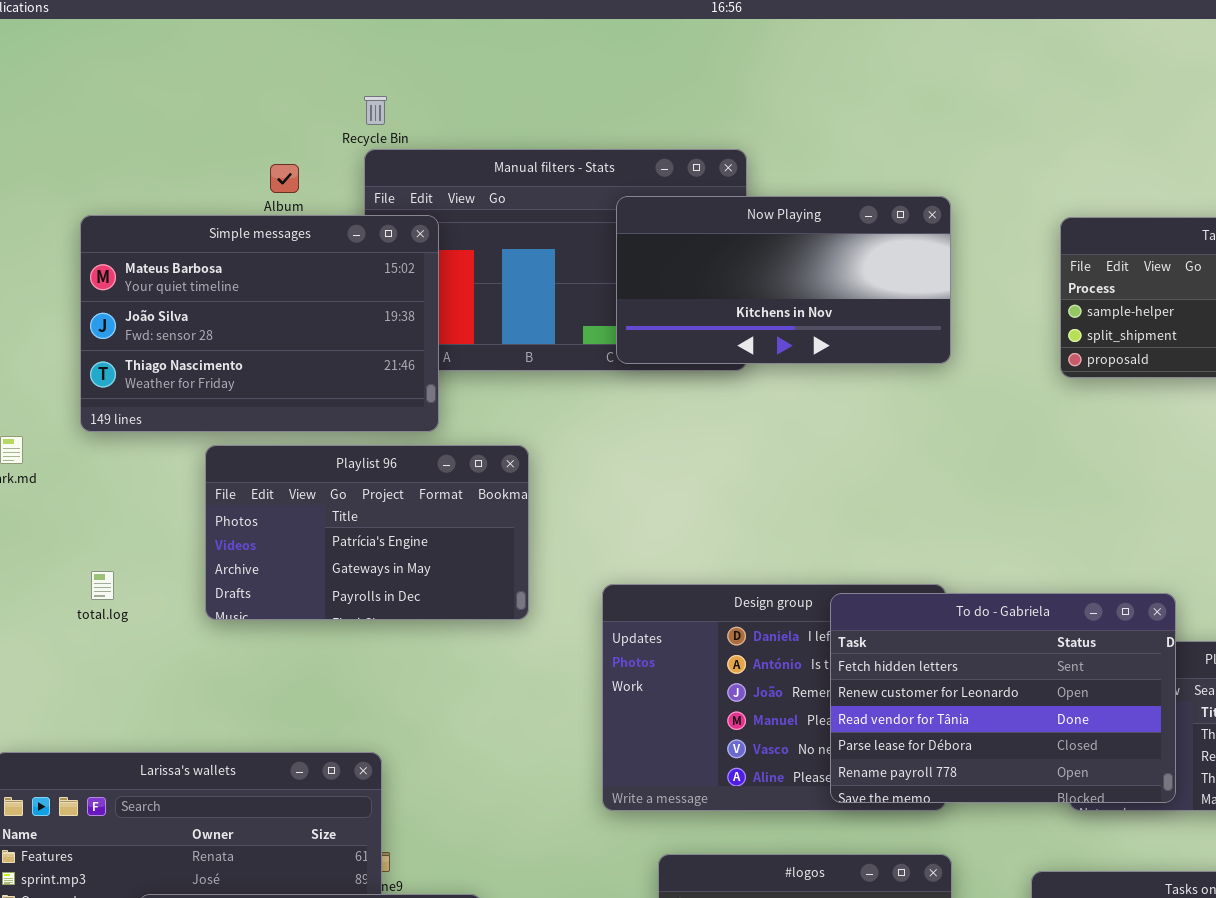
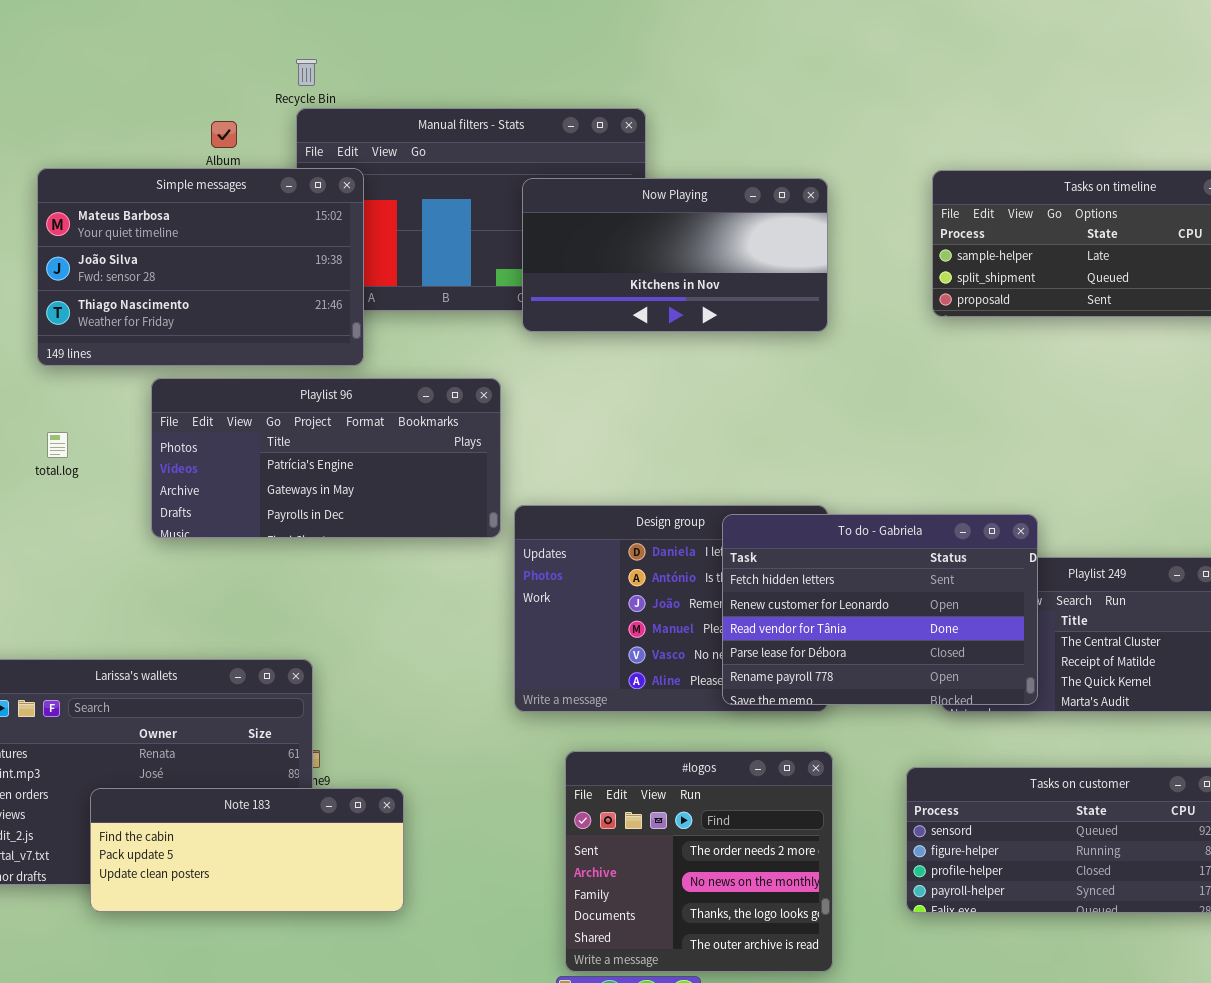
Now Playing: [616,196,951,364] -> [522,178,828,332], moved
Playlist 96: [205,445,529,620] -> [151,378,501,538], resized
total.log: [91,571,114,600] -> [47,432,68,458], moved

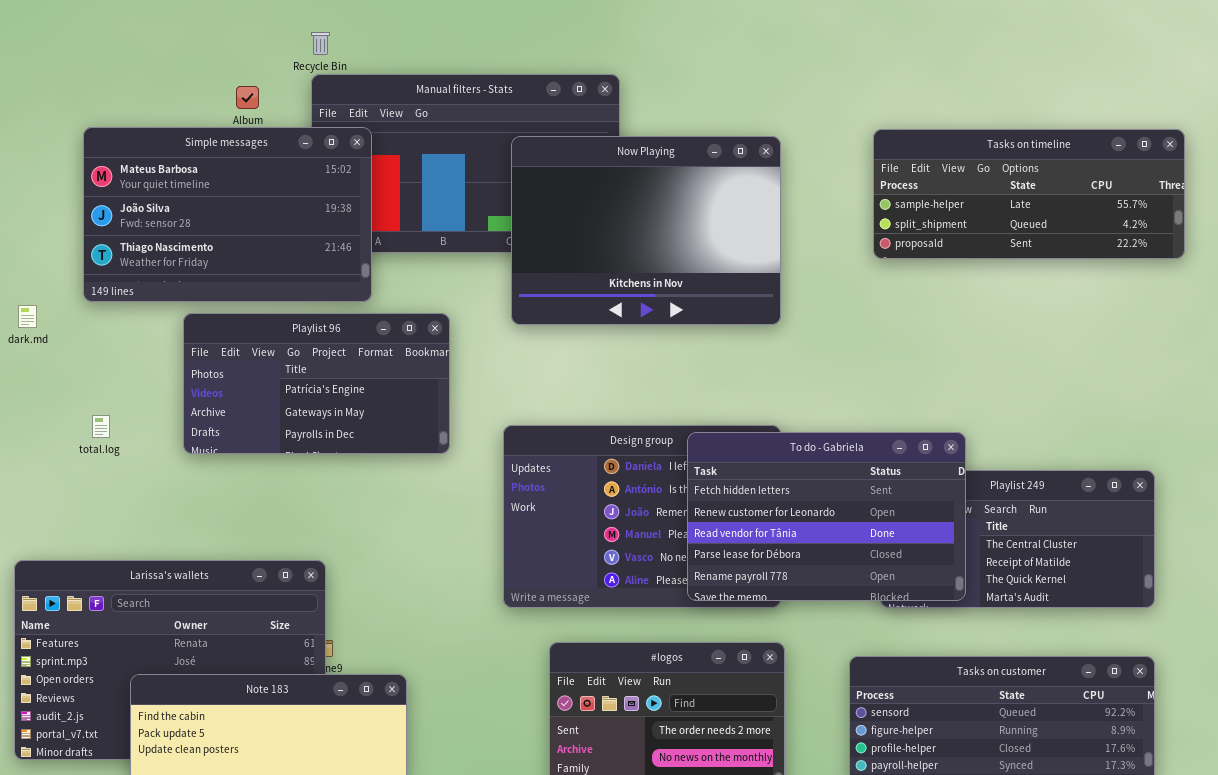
Now Playing: [522,178,828,332] -> [511,136,781,325], resized
Playlist 96: [151,378,501,538] -> [183,313,450,454], resized
total.log: [47,432,68,458] -> [92,415,110,438], moved

